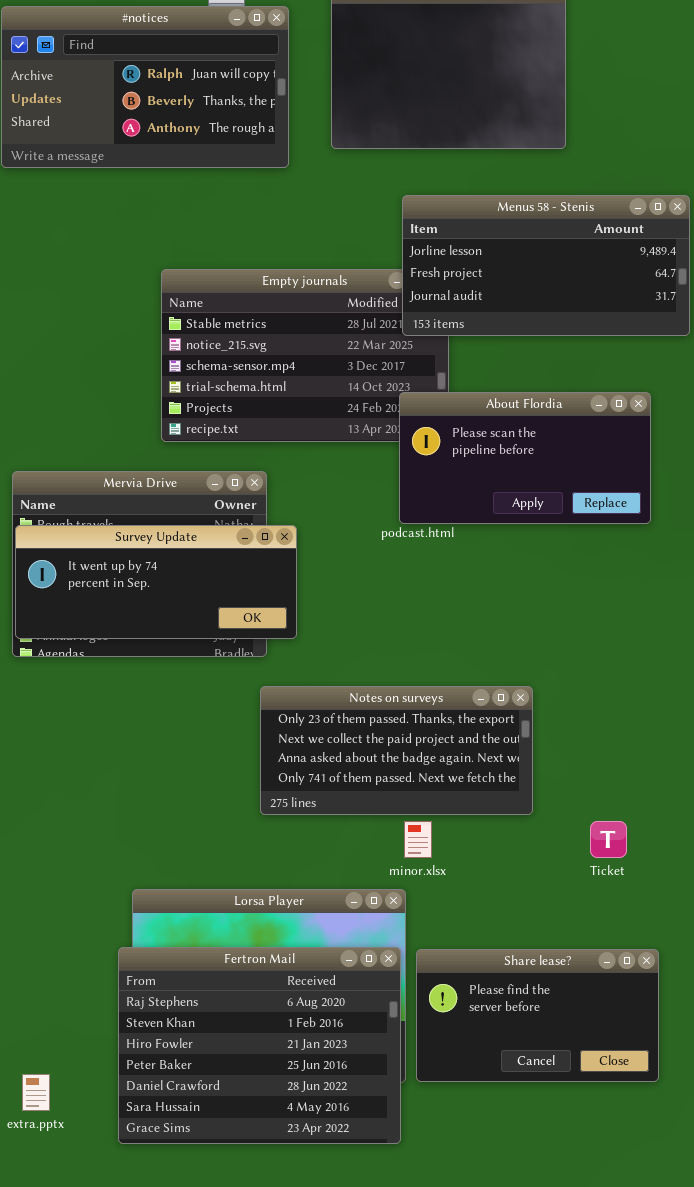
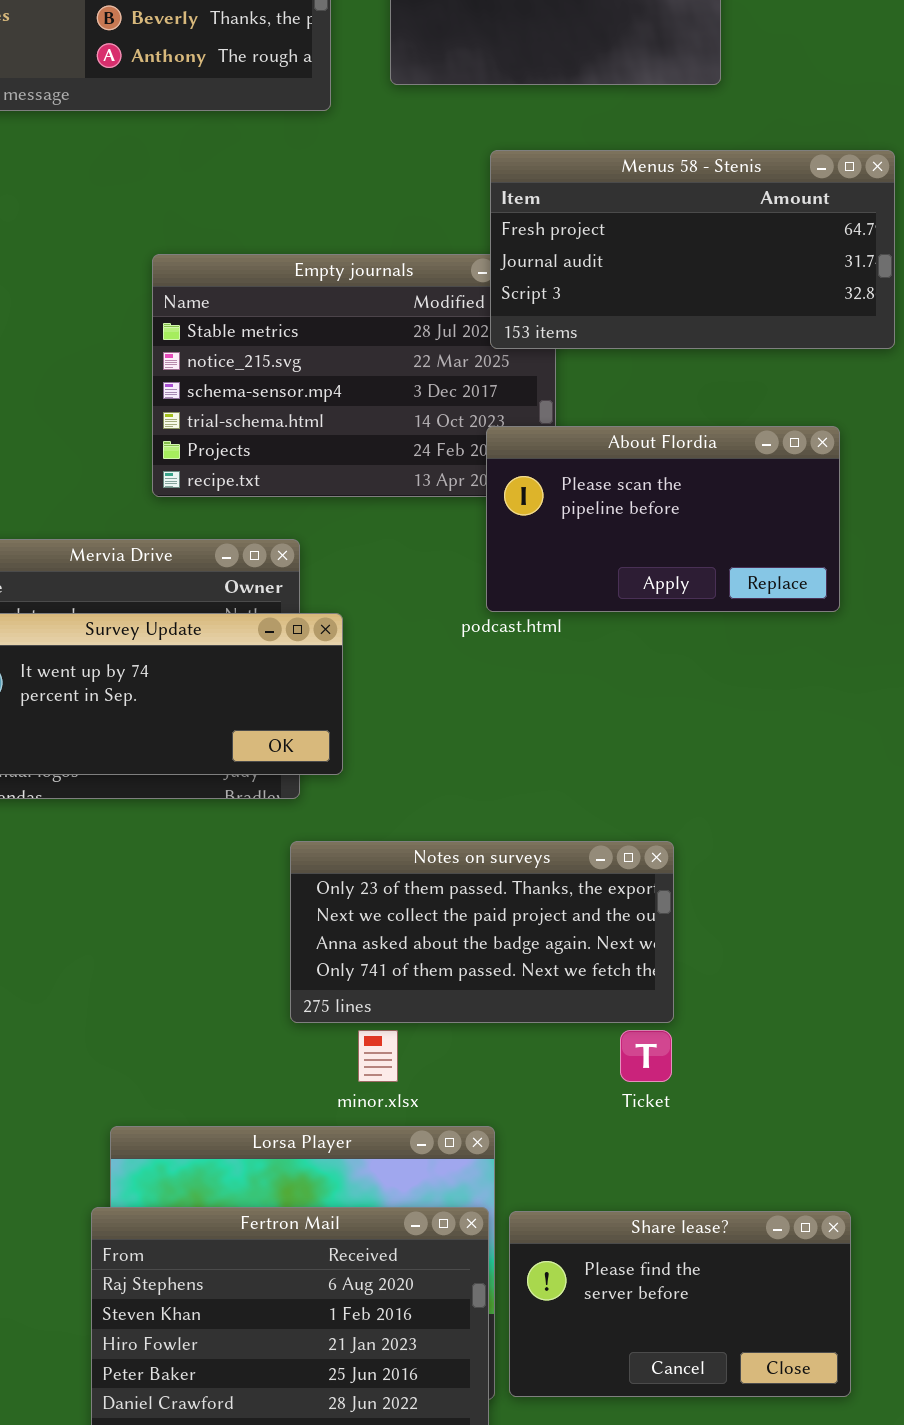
Menus 58 - Stenis: [402,195,690,336] -> [490,150,895,349], scrolled down 1 row
minor.xlsx: [404,821,432,858] -> [358,1030,398,1082], moved
Ticket: [590,821,627,858] -> [620,1030,672,1082], moved

